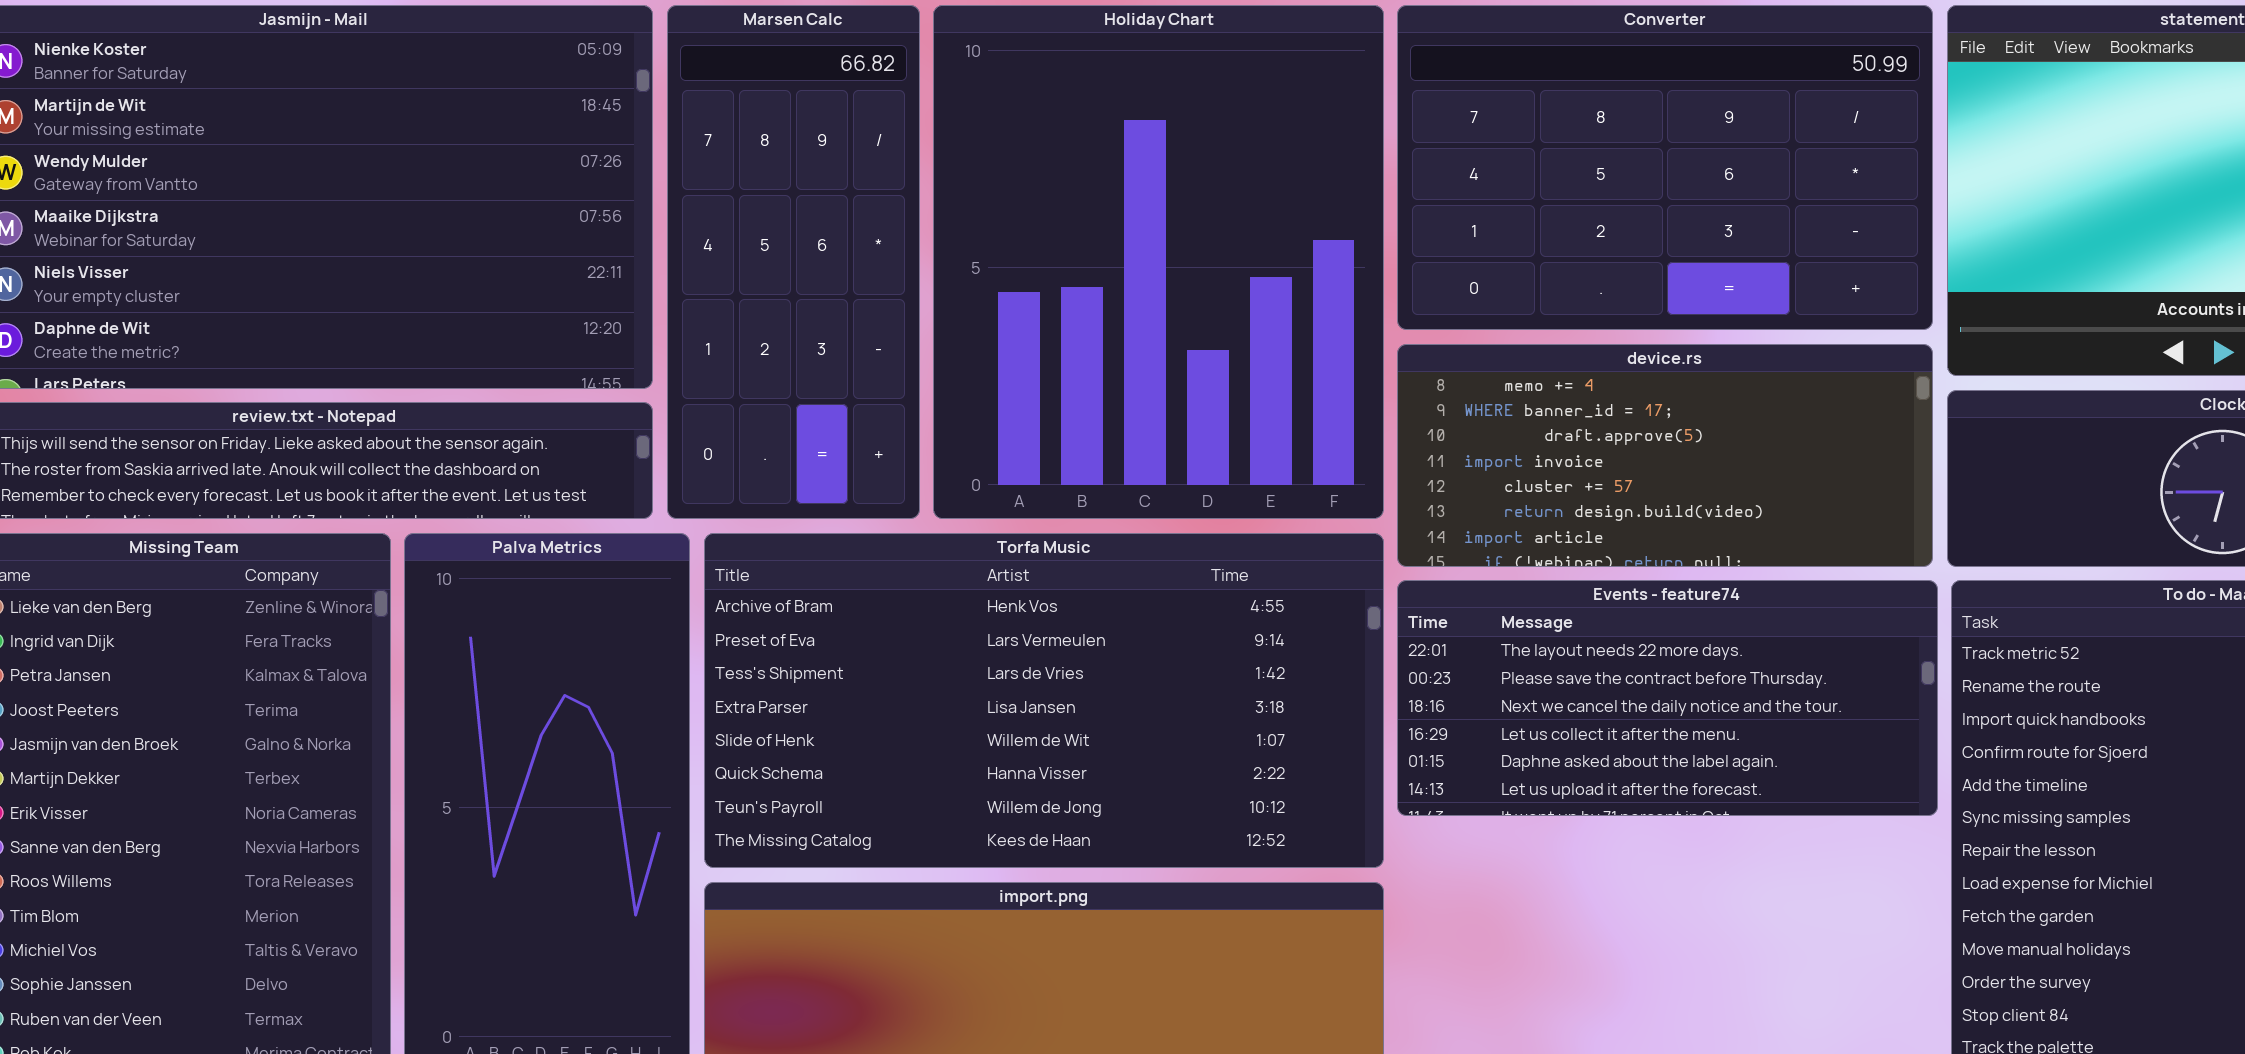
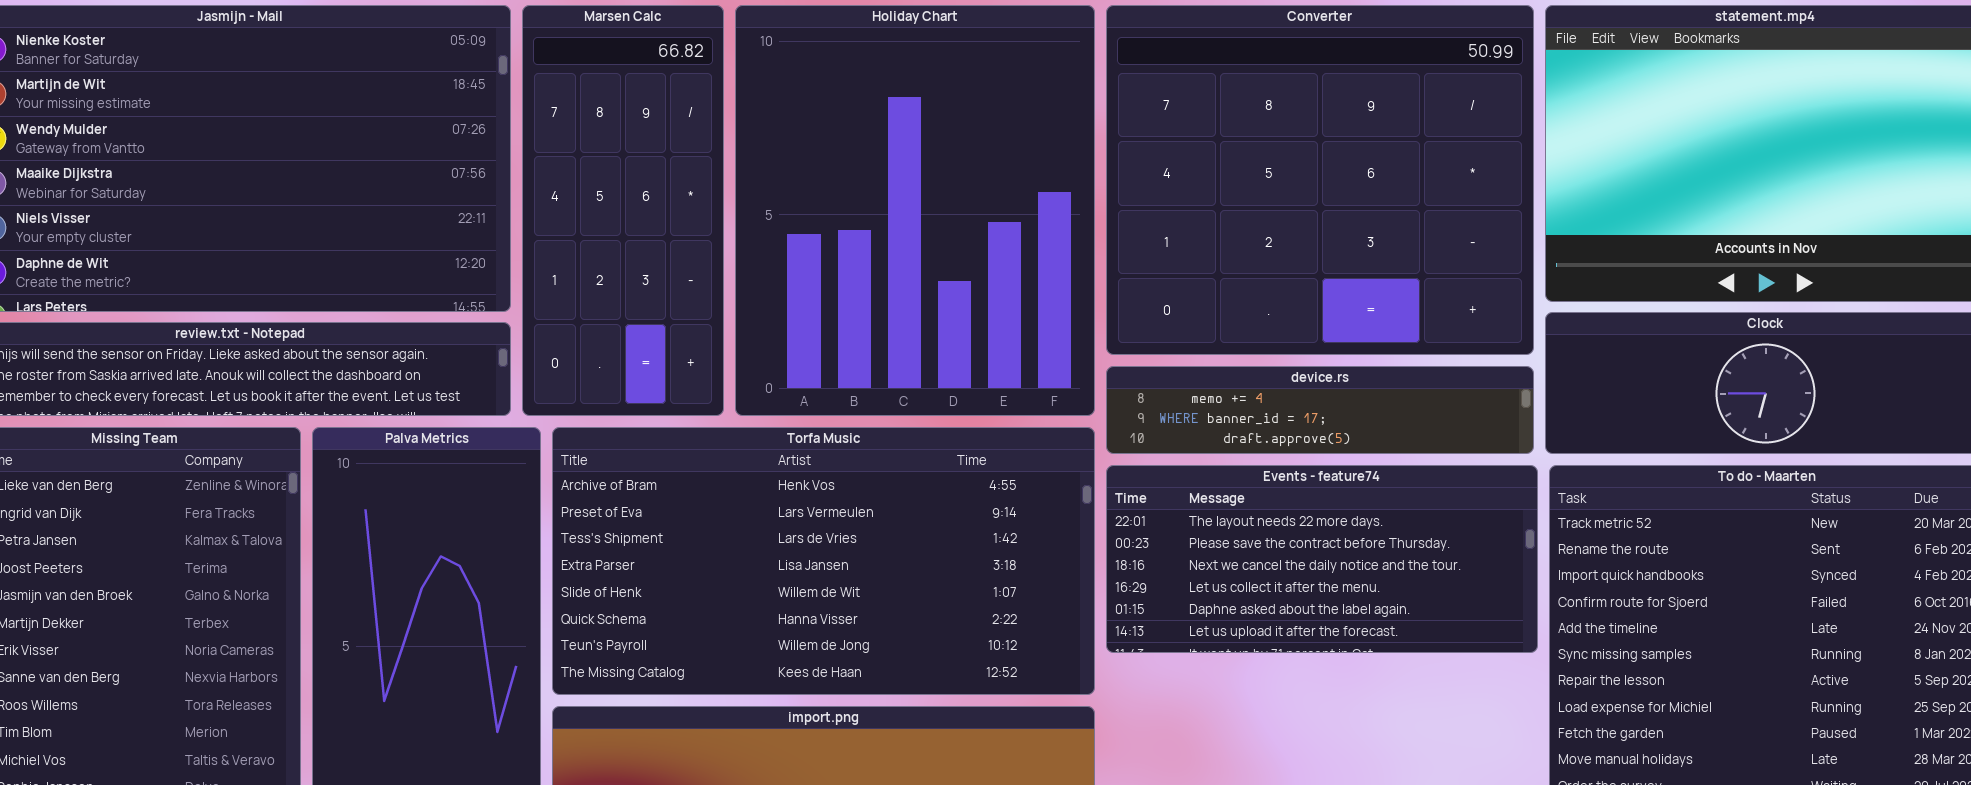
Converter: [1397,5,1933,330] -> [1106,5,1534,355], resized
device.rs: [1397,344,1933,567] -> [1106,366,1534,454], resized

